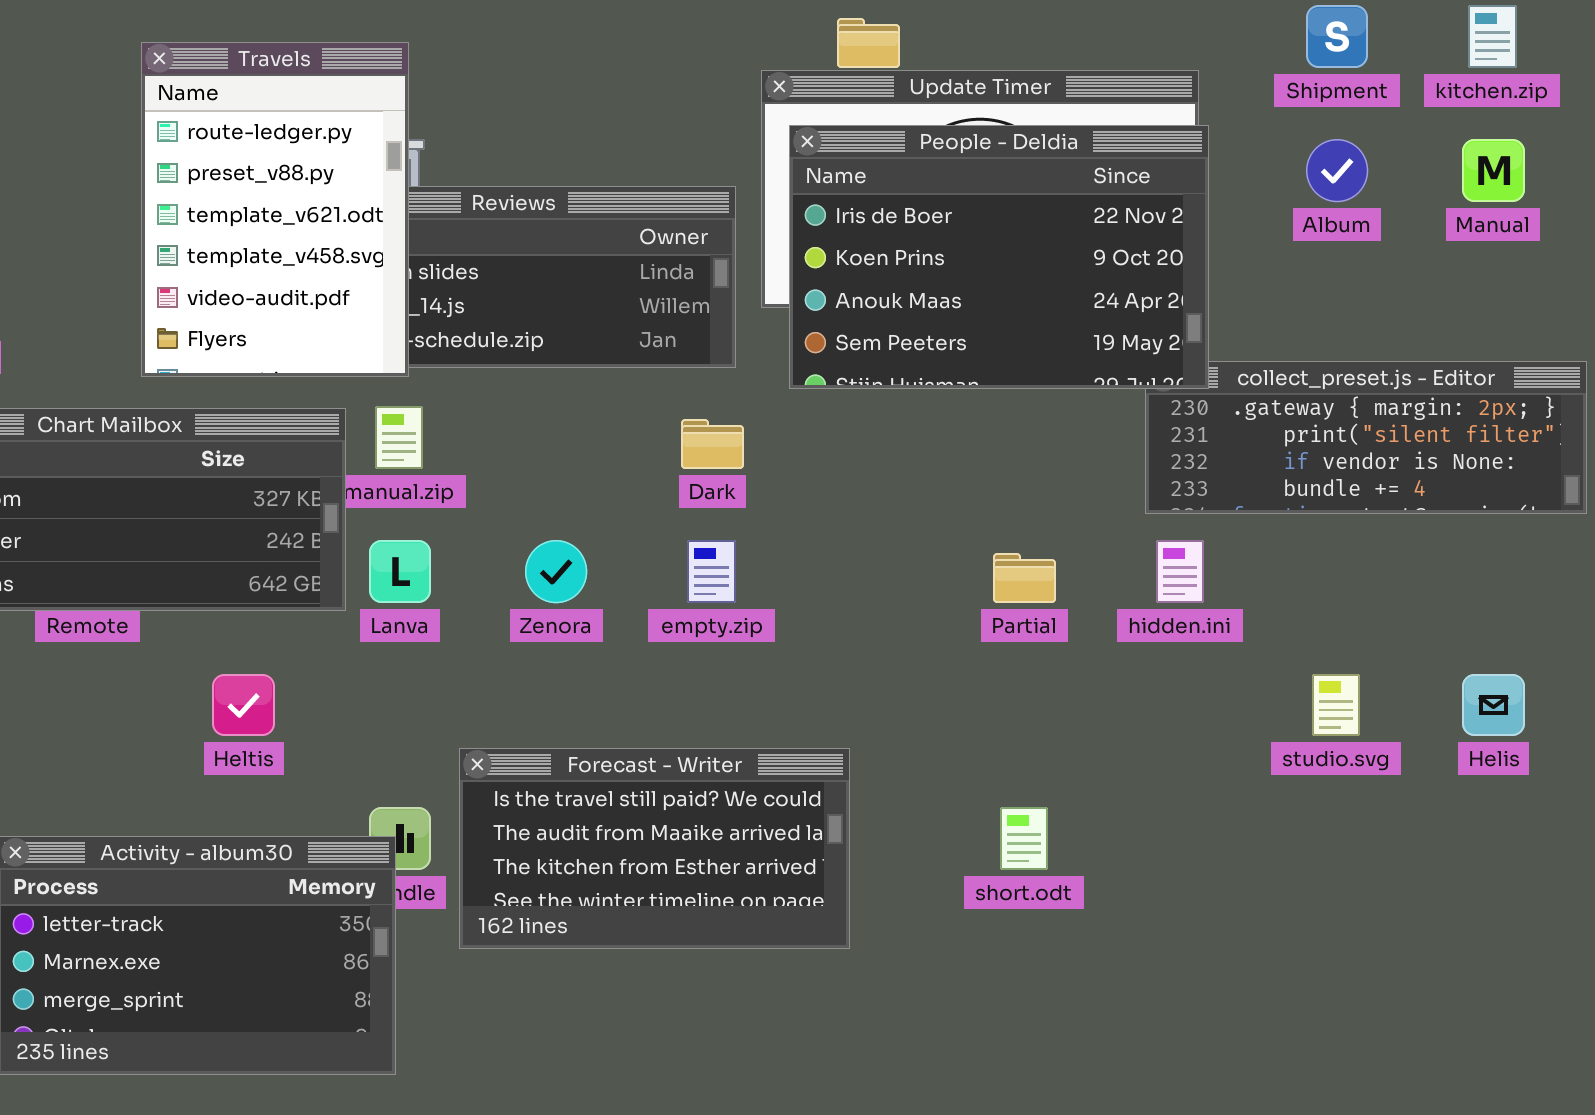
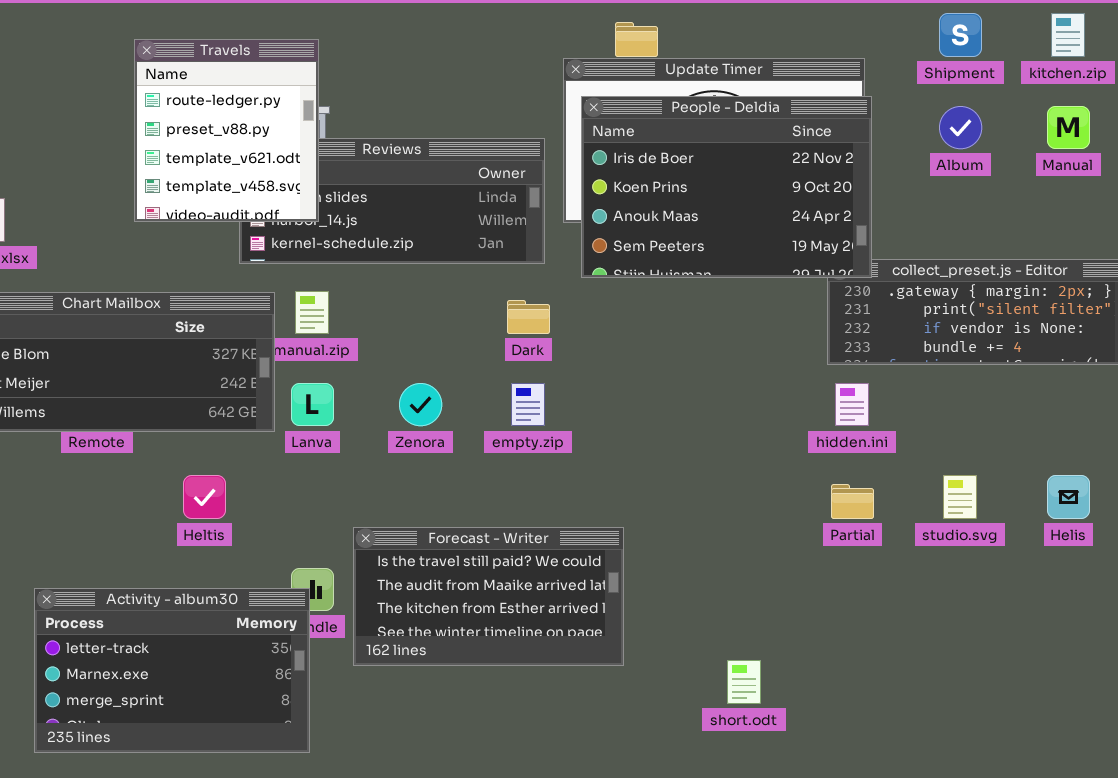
Travels: [141,42,409,377] -> [134,39,319,222], resized
Partial: [993,553,1056,603] -> [831,484,874,519], moved
short.odt: [1000,807,1048,870] -> [727,660,761,704], moved

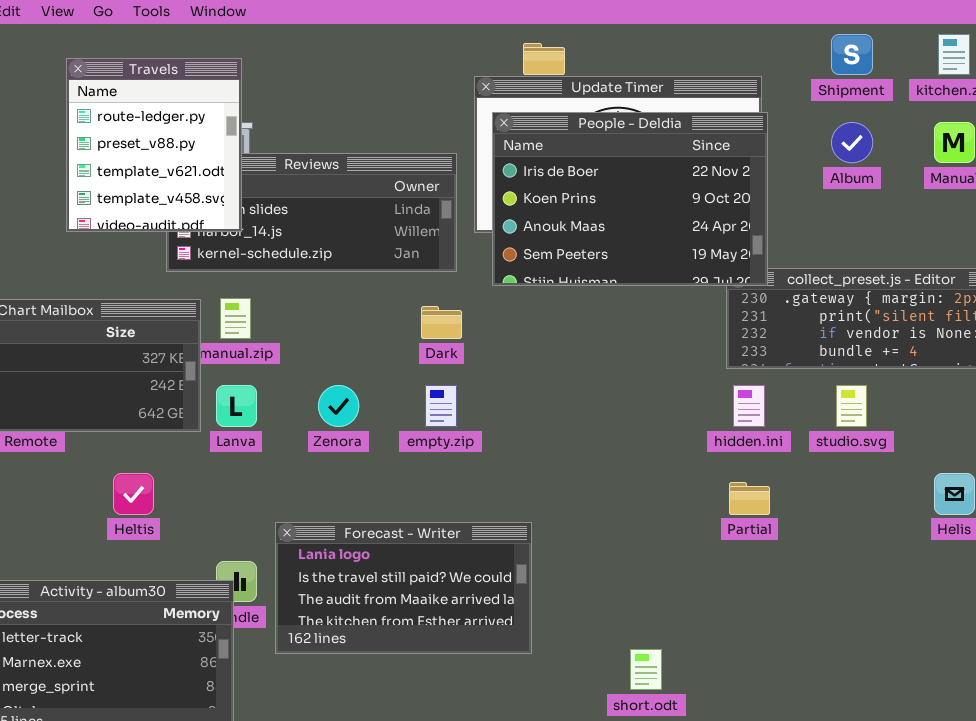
studio.svg: [943,475,977,519] -> [836,385,867,427], moved
Forecast - Writer: [353,527,624,666] -> [275,522,532,654], scrolled up 1 row

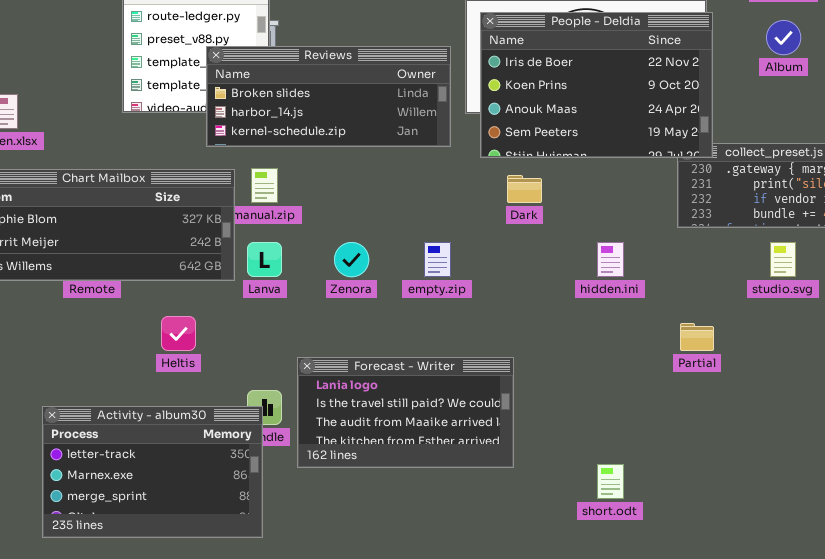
Reviews: [166,153,457,272] -> [206,46,451,147], raised
Dark: [421,306,462,339] -> [507,175,542,203], moved
hidden.ini: [733,385,765,427] -> [597,242,624,277], moved

